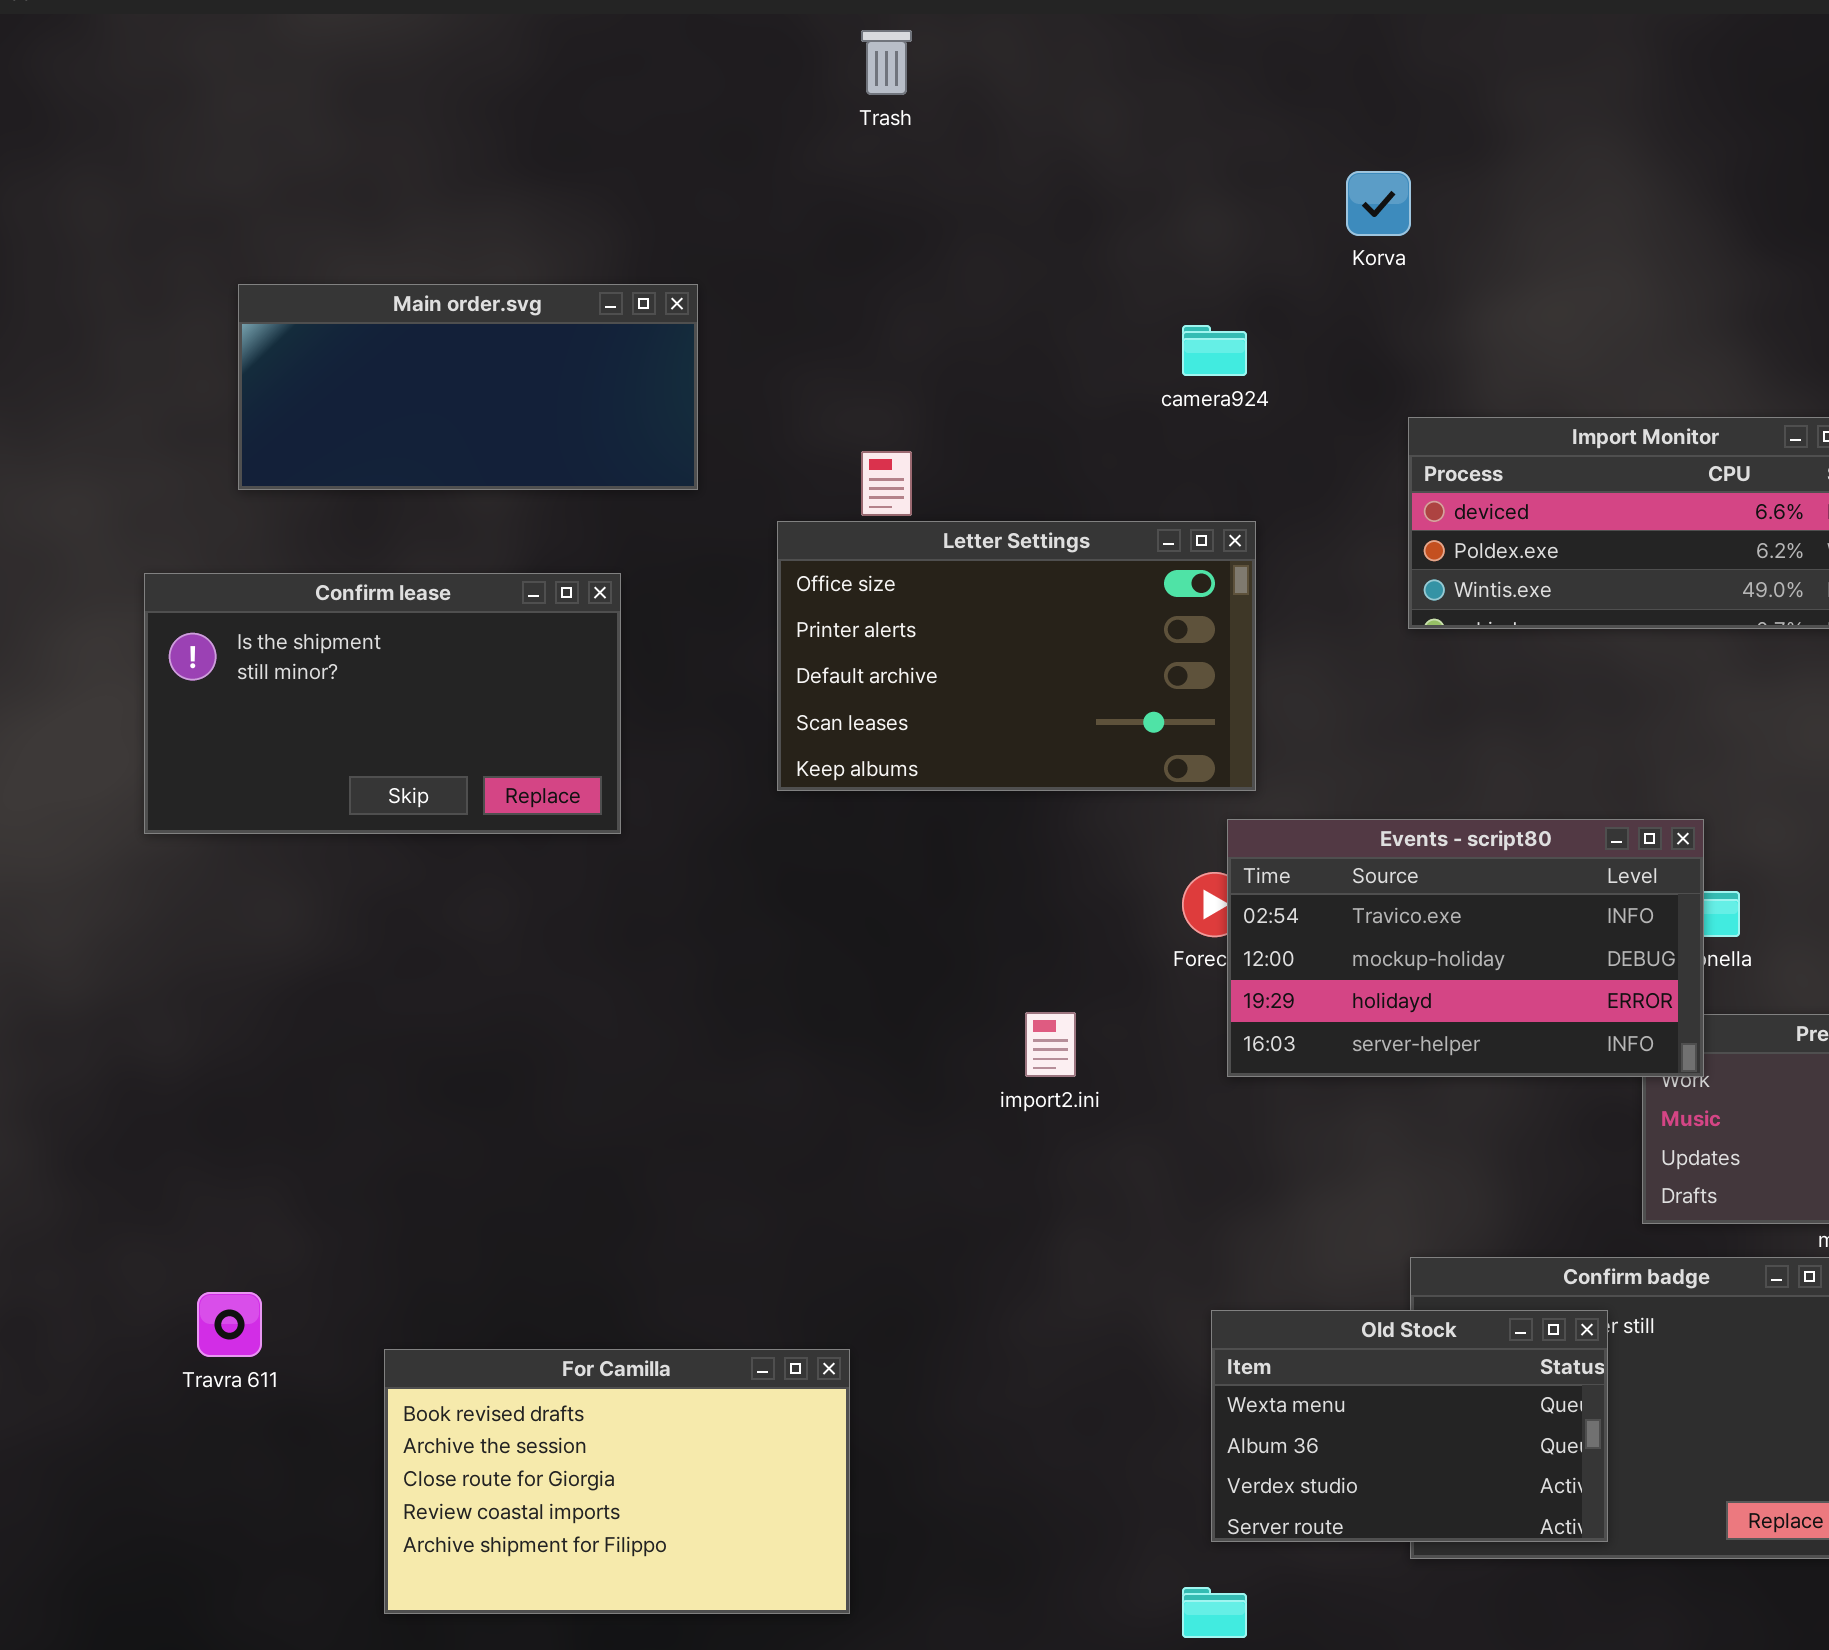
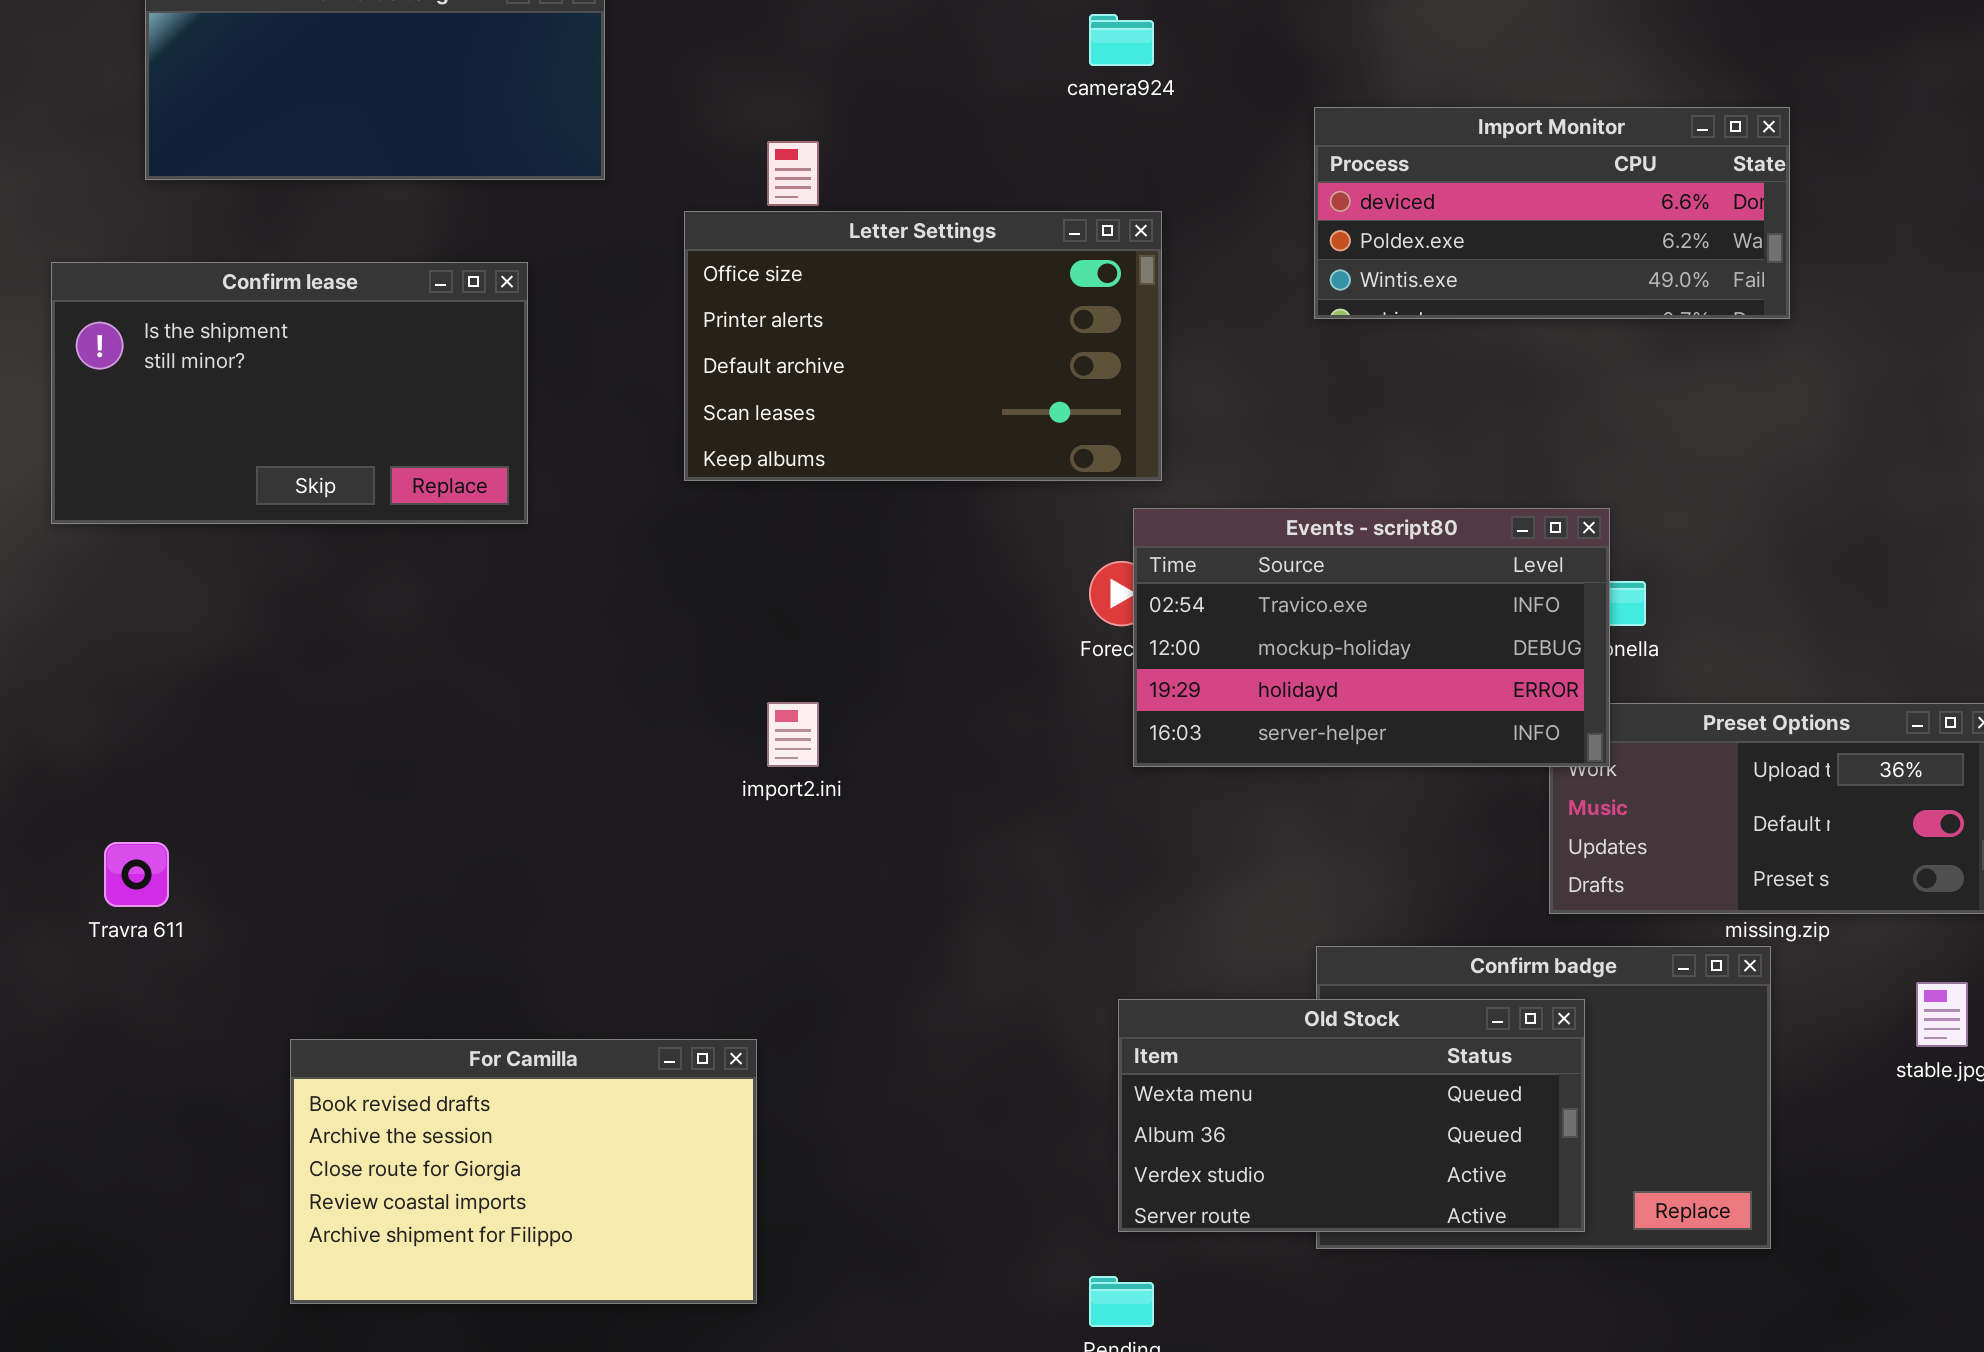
import2.ini: [1025,1012,1076,1077] -> [767,702,819,767], moved
Travra 611: [197,1292,262,1357] -> [104,842,169,907], moved
Old Stock: [1211,1310,1608,1542] -> [1118,999,1585,1232], resized

